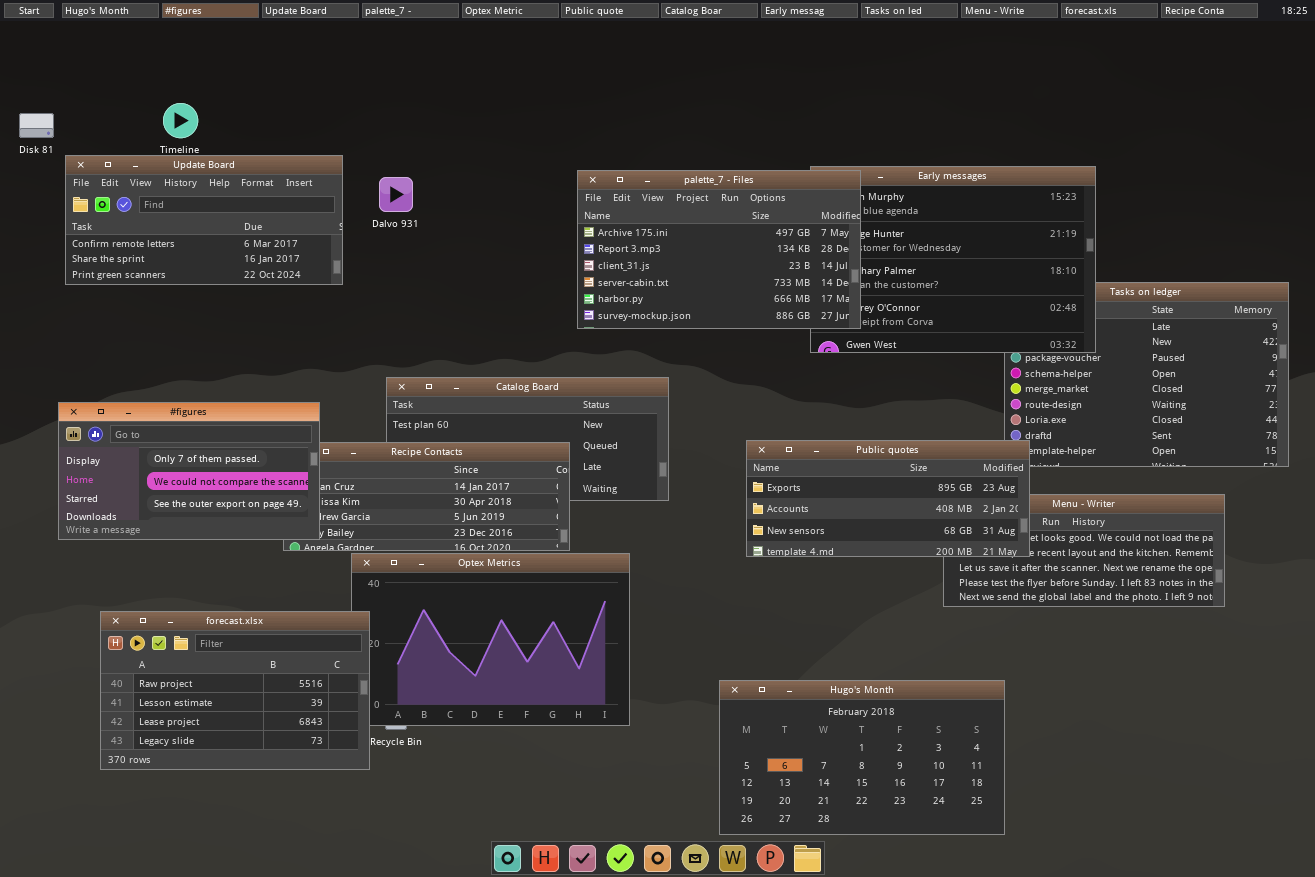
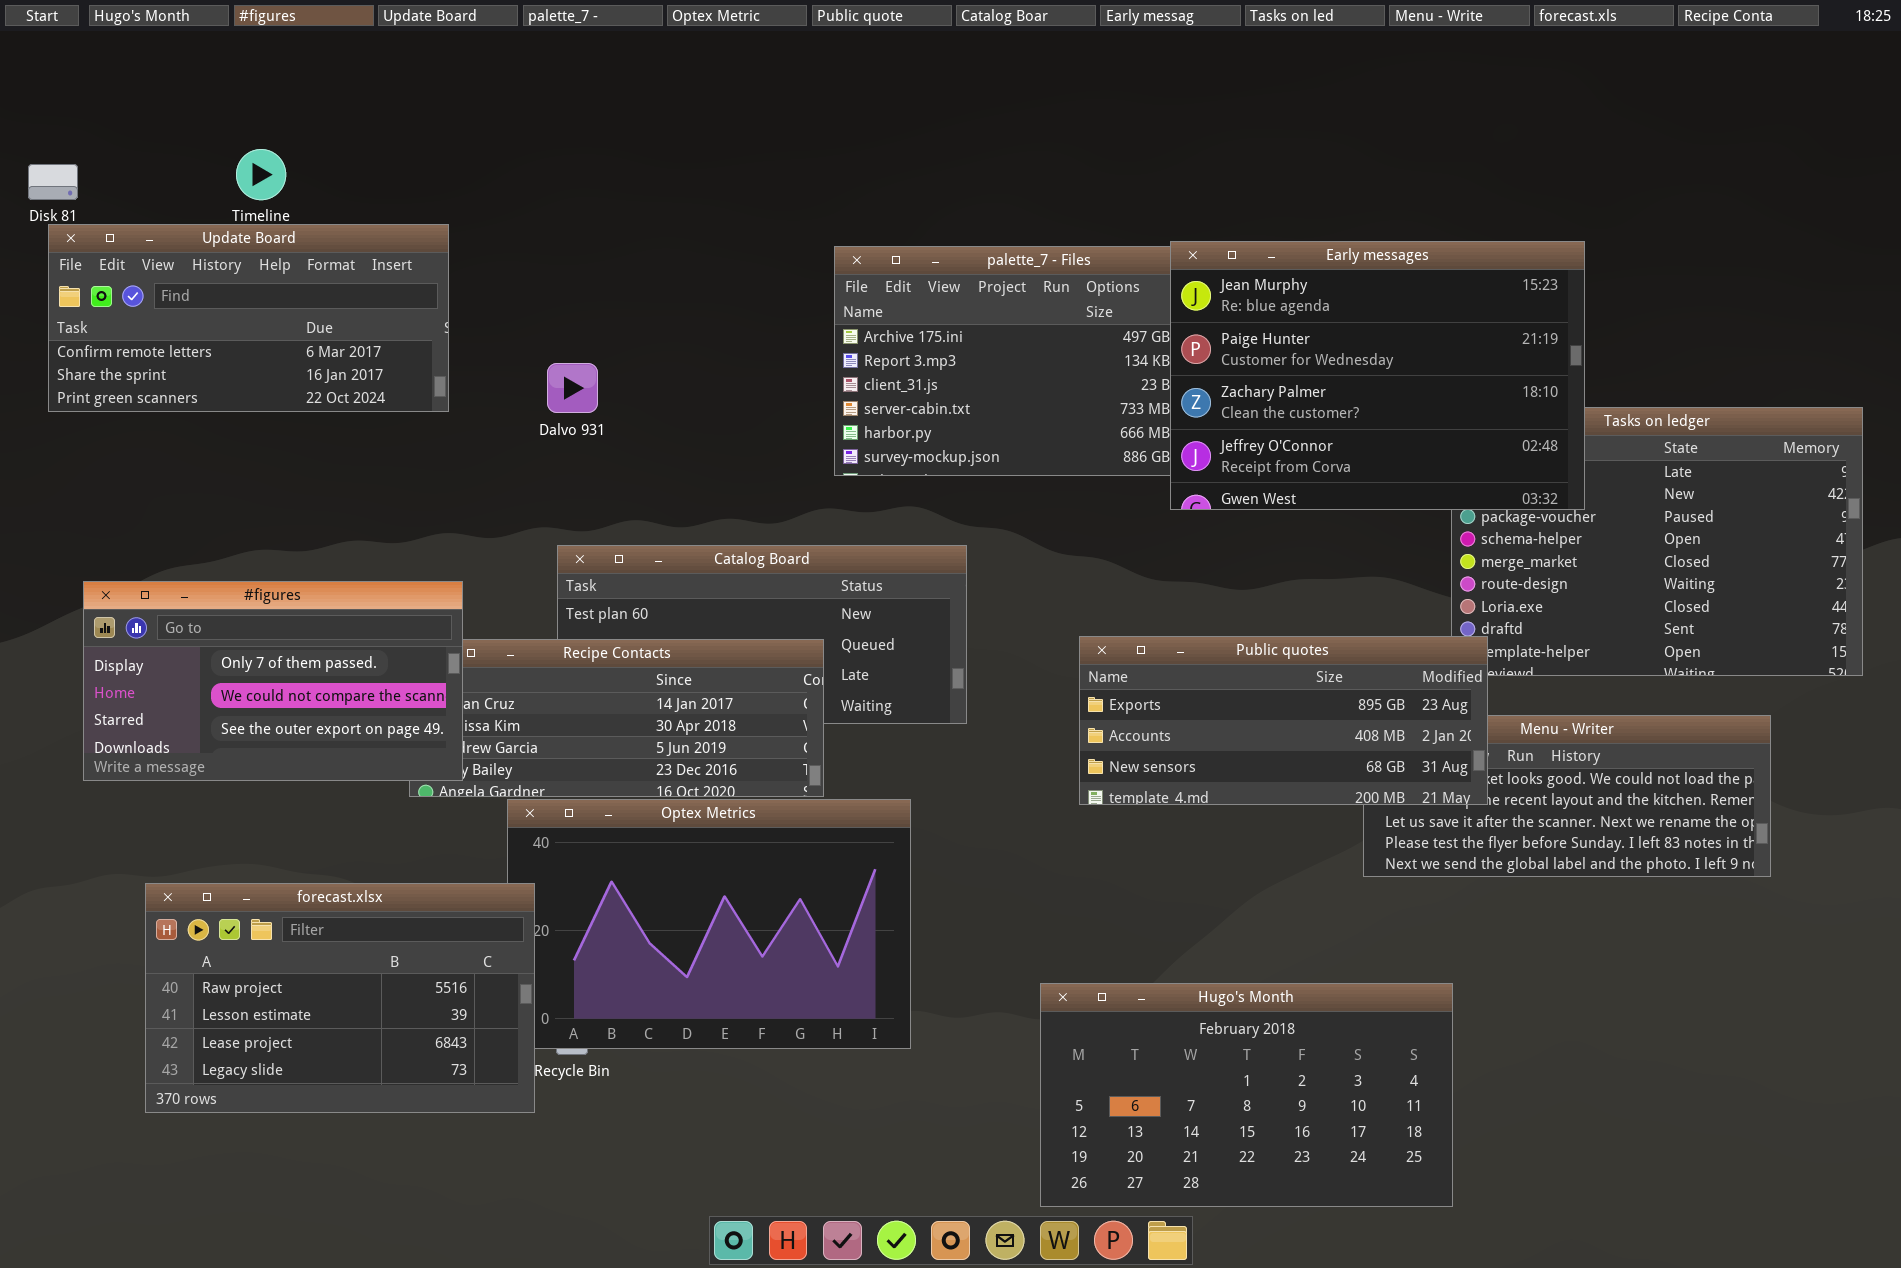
Update Board: [65,155,343,285] -> [48,224,449,412], moved
Early messages: [810,166,1096,353] -> [1170,241,1585,510], raised
Dalvo 931: [379,177,413,212] -> [547,363,598,413], moved

